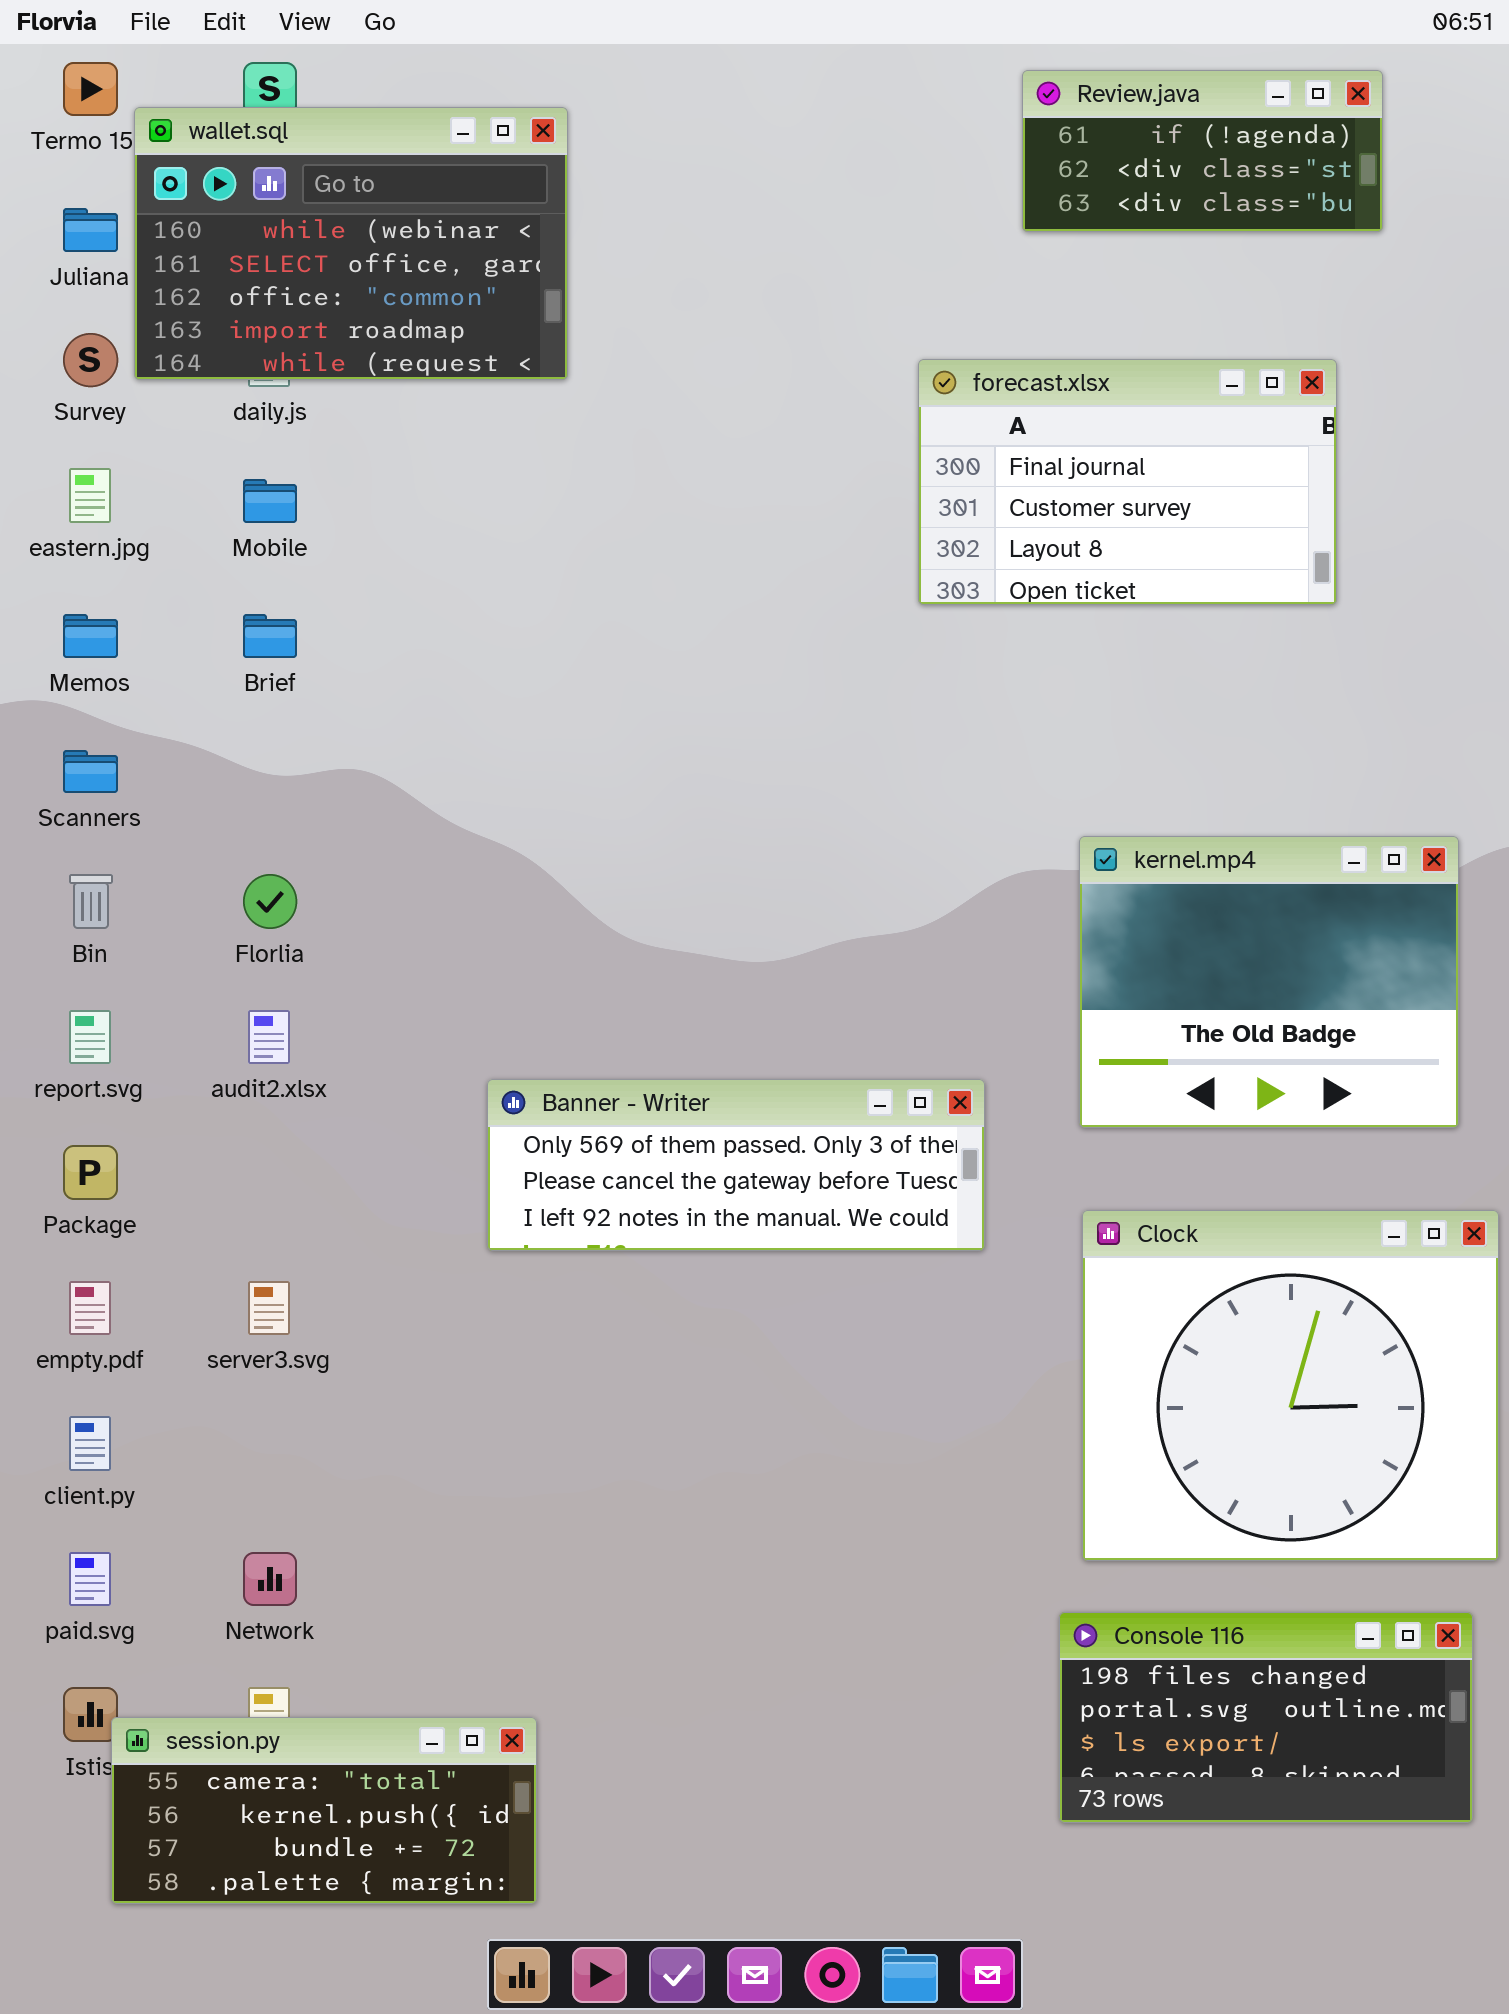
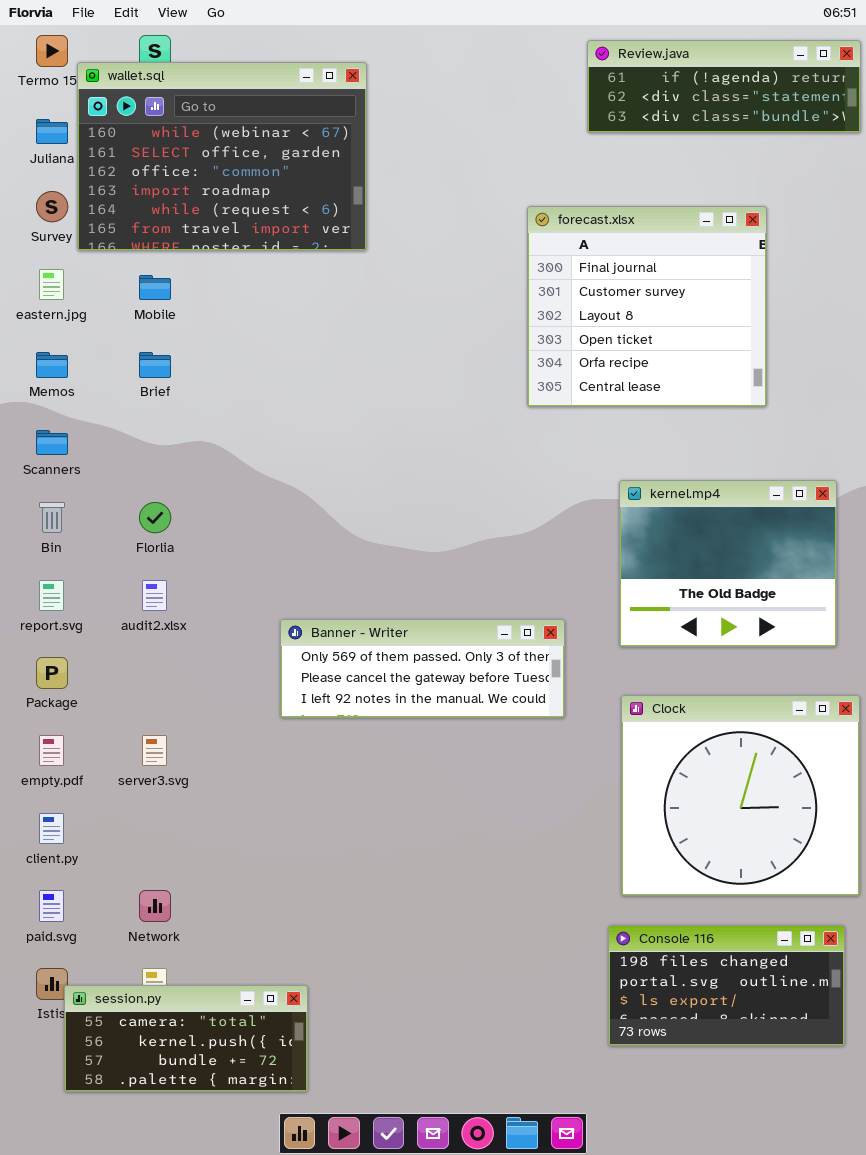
Review.java: [1022,70,1383,232] -> [587,40,861,133], resized
wallet.sql: [134,107,568,380] -> [77,62,367,251], resized
forecast.xlsx: [918,359,1337,605] -> [527,206,767,407], resized

